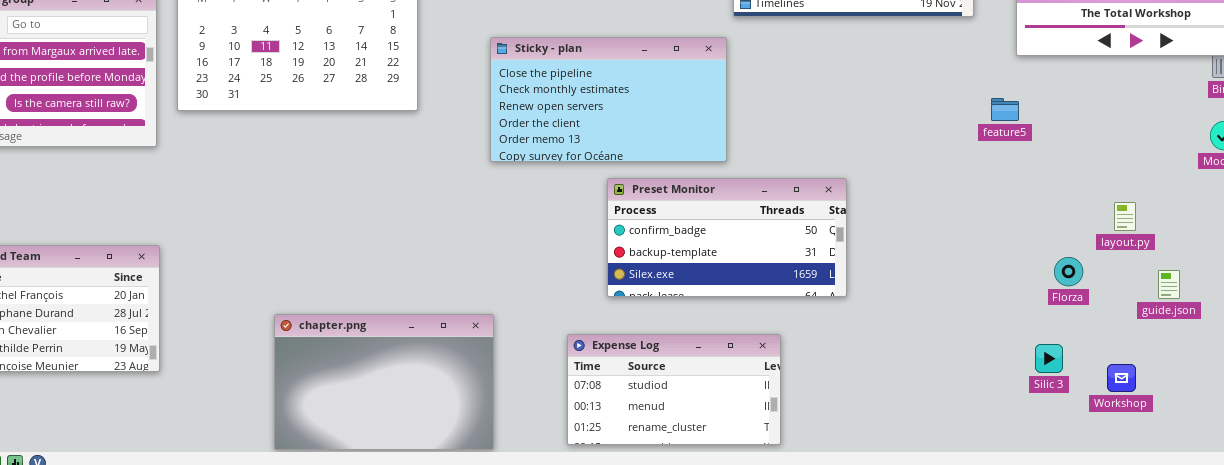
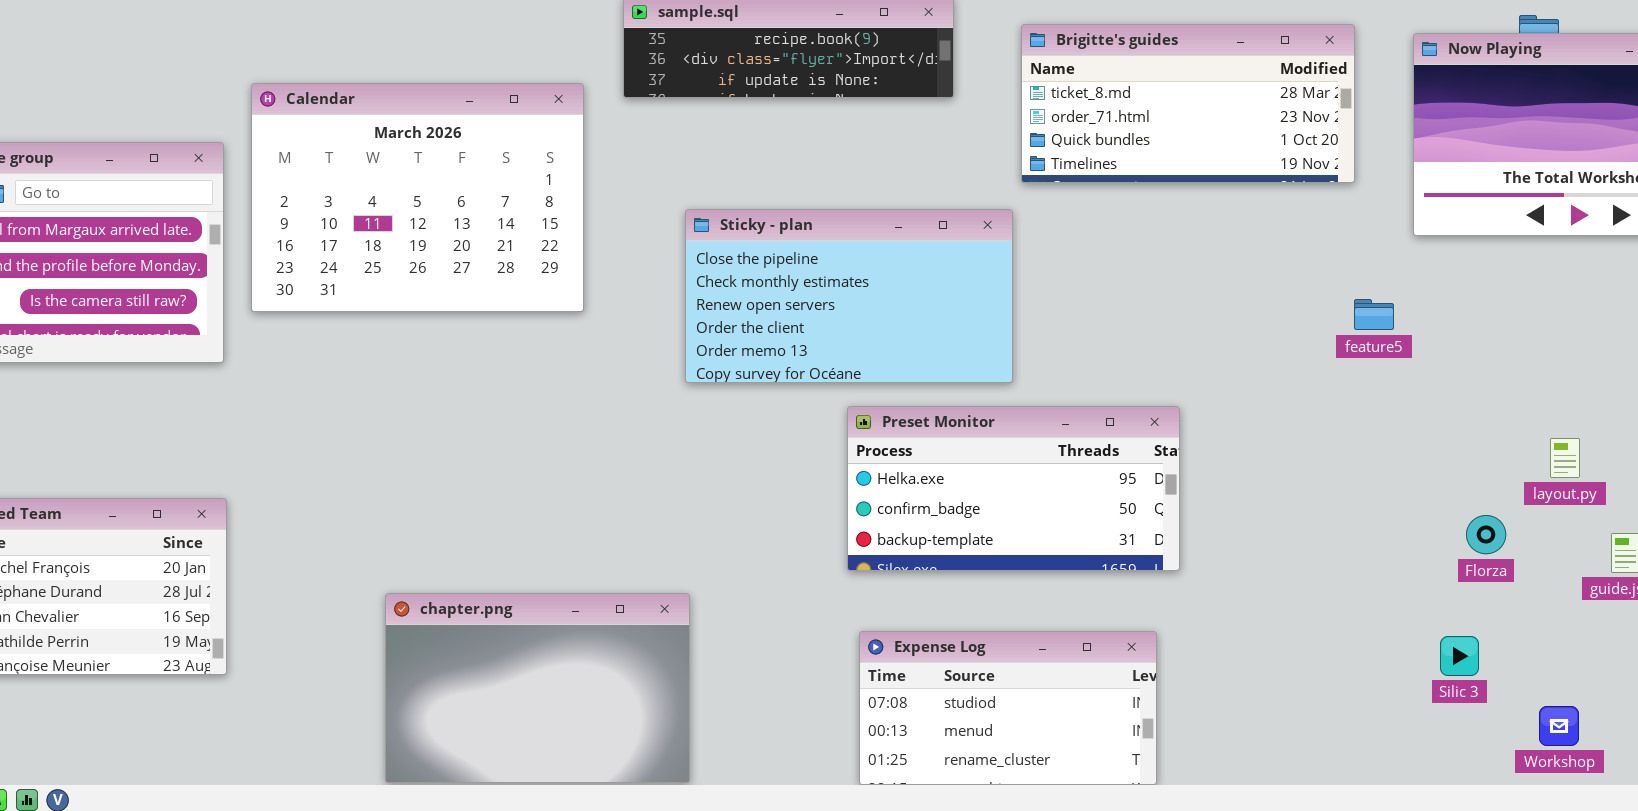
feature5: [991,98,1019,121] -> [1354,299,1394,330], moved
Preset Monitor: [607,178,847,297] -> [847,406,1180,571], scrolled up 1 row
Expense Log: [567,334,781,445] -> [859,631,1157,785], moved
Workshop: [1107,364,1136,392] -> [1539,706,1579,746], moved

